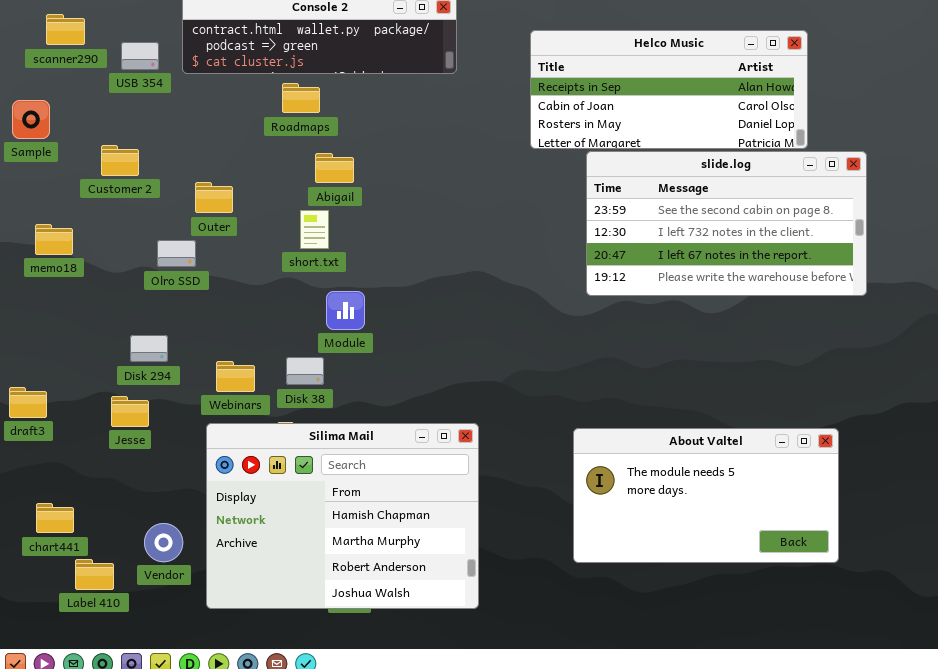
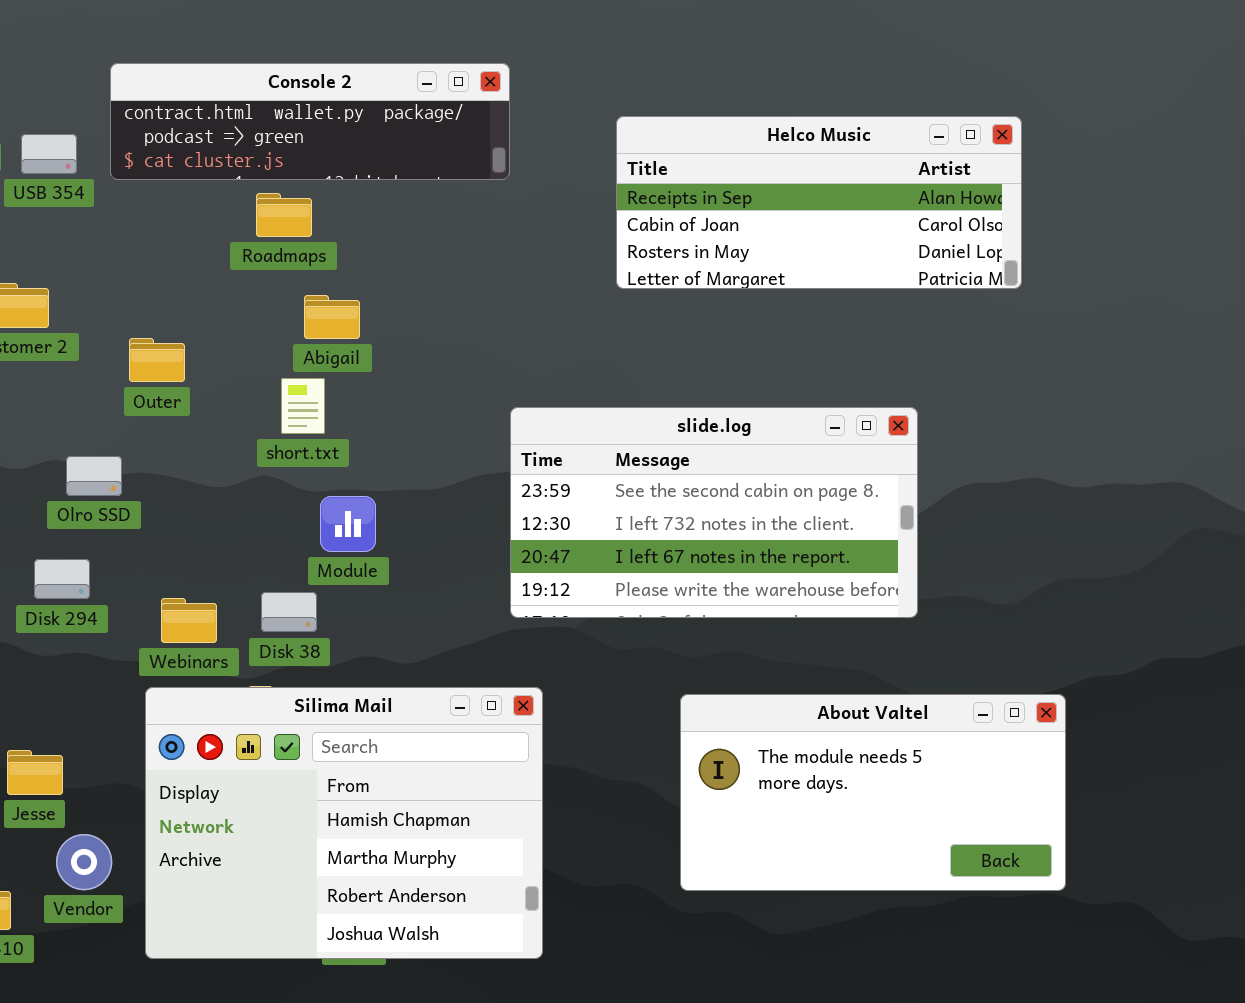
slide.log: [586,151,867,296] -> [510,407,918,618], moved
Olro SSD: [157,240,196,267] -> [66,456,122,496], moved
Jesse: [111,396,149,427] -> [7,750,63,795], moved

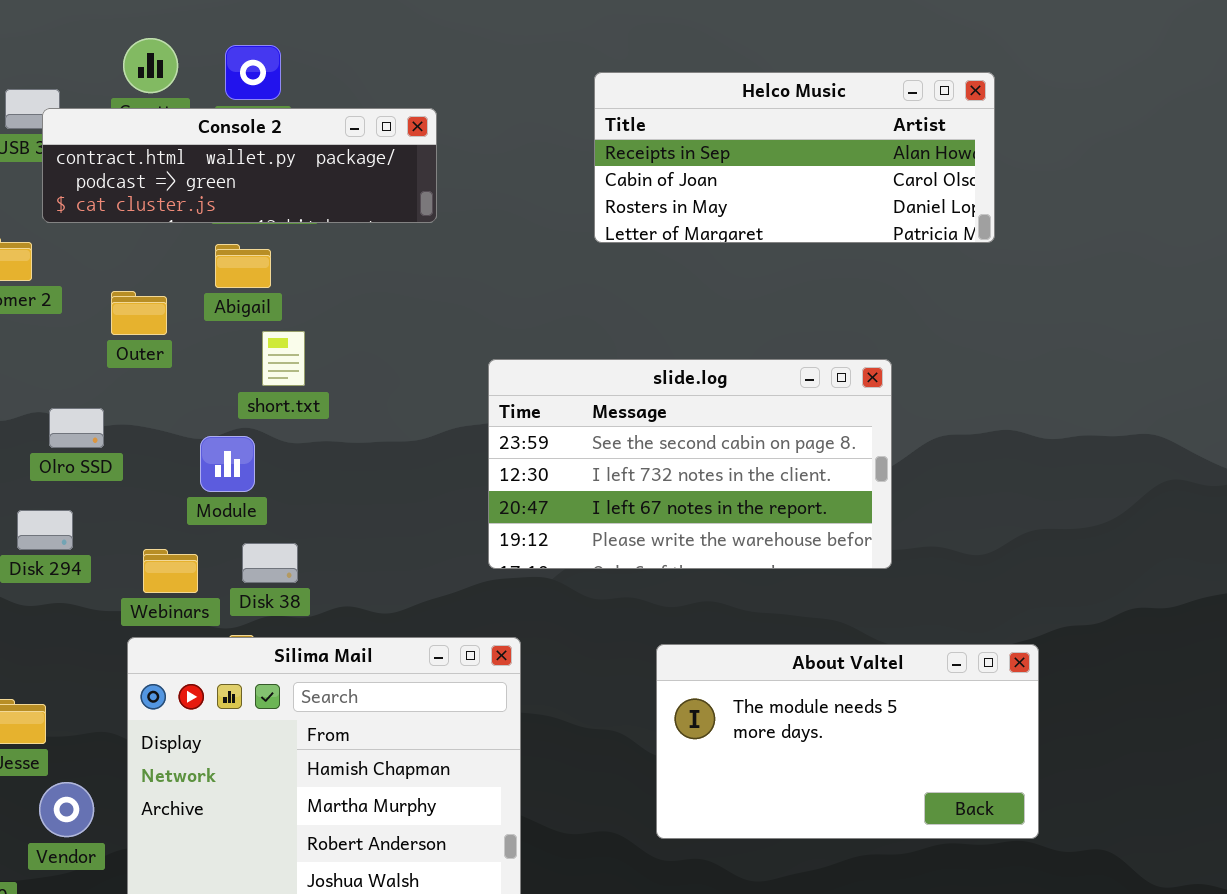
Console 2: [110,63,510,180] -> [42,108,437,223], moved
Abigail: [304,295,360,339] -> [215,244,271,288], moved
Module: [320,496,376,552] -> [200,436,255,492], moved

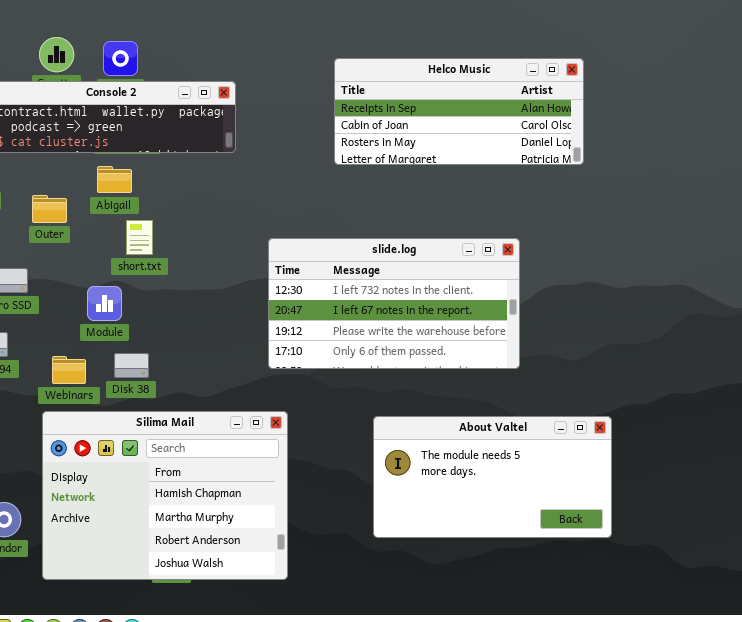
slide.log: [488,359,892,569] -> [268,238,520,369], scrolled down 1 row

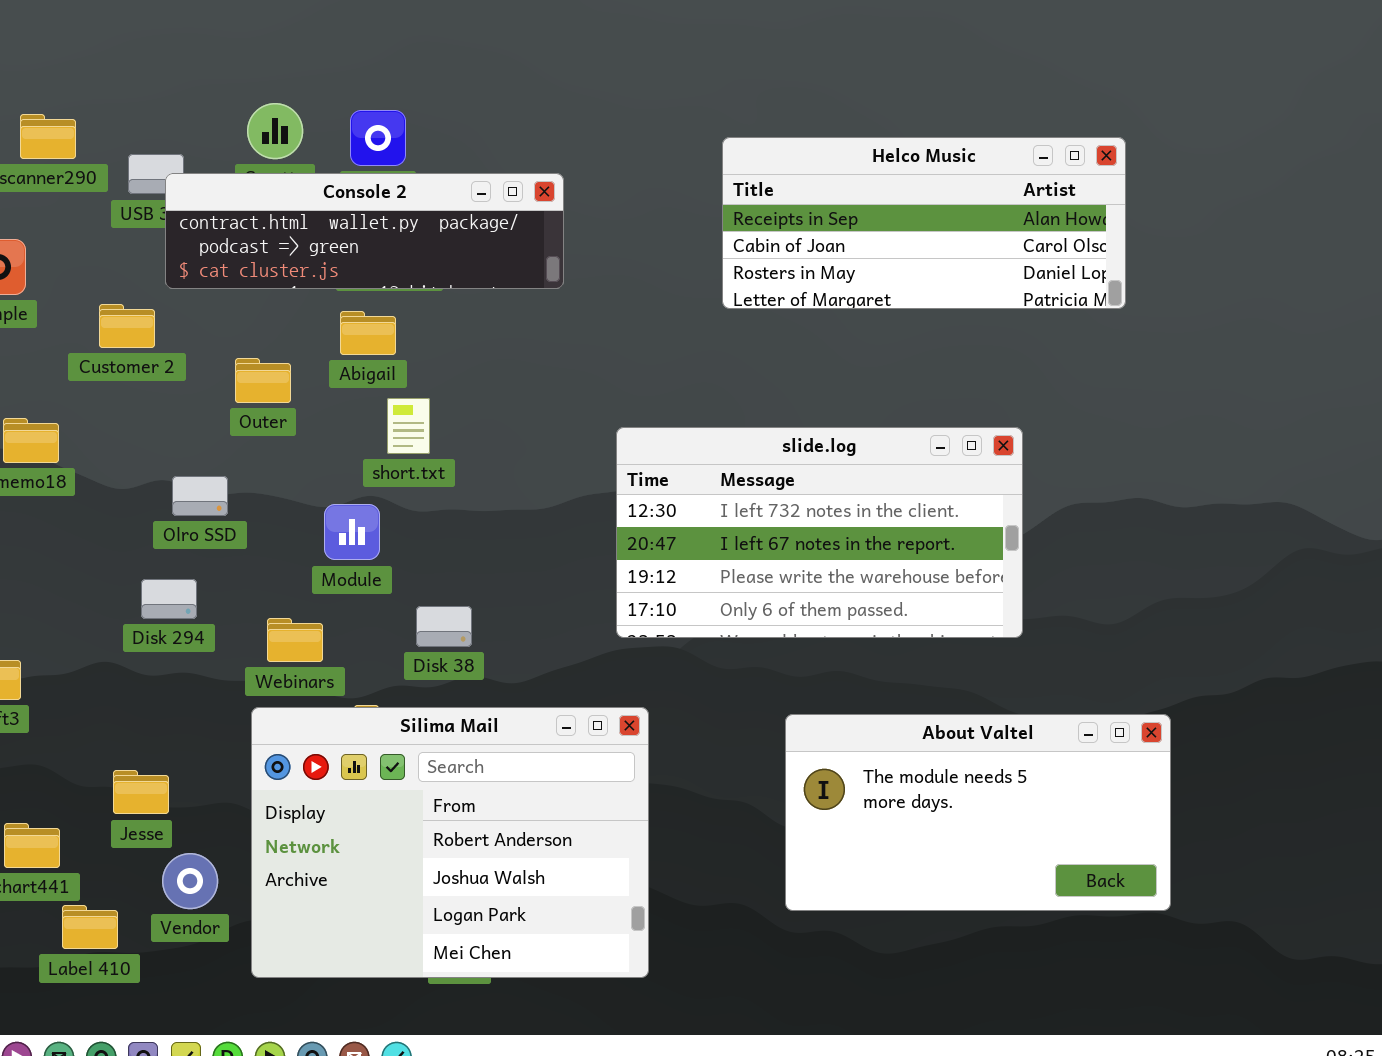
Disk 38: [114,353,149,378] -> [416,606,472,647], moved
Silima Mail: [42,411,288,580] -> [251,707,649,978], scrolled down 2 rows

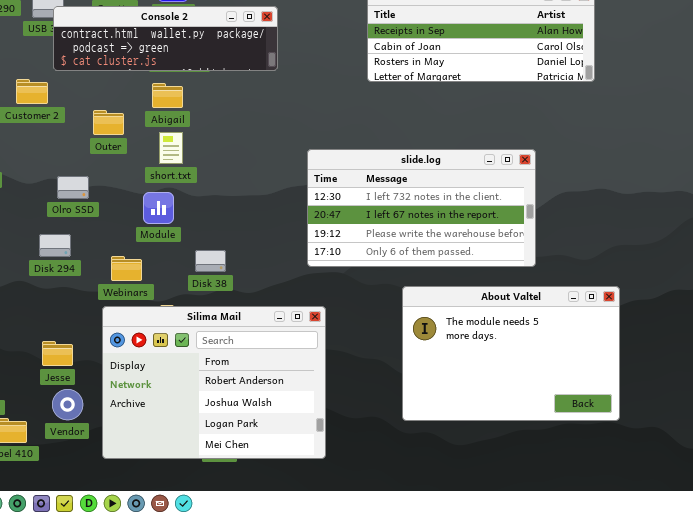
short.txt: [387,398,430,454] -> [159,132,183,164], moved
About Valtel: [785,714,1171,911] -> [402,286,620,421], resized
Jesse: [113,770,169,814] -> [42,341,73,366], moved

